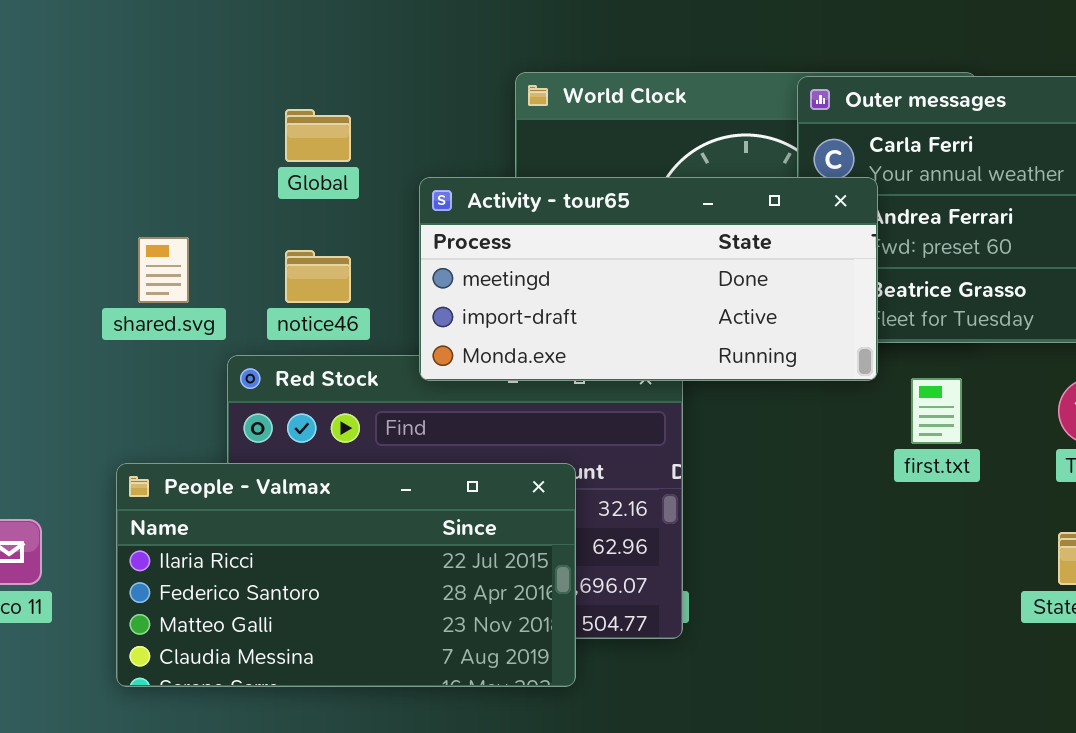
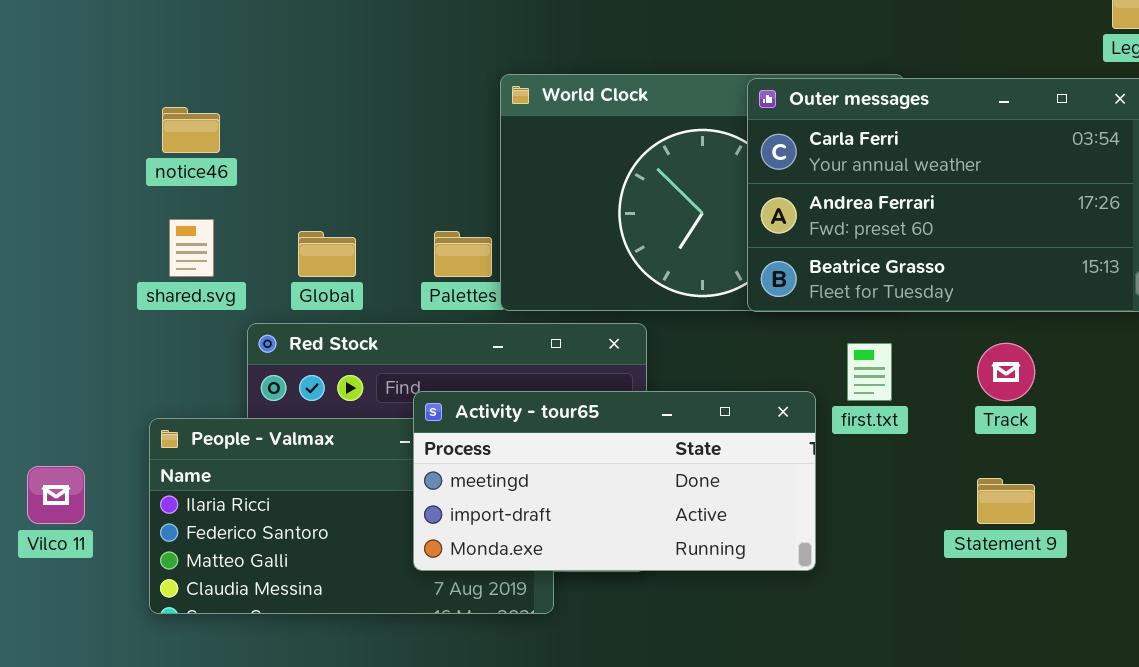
Global: [285,109,351,162] -> [298,231,356,277], moved
Activity - tour65: [419,177,878,381] -> [413,391,816,571], moved
notice46: [285,250,351,303] -> [162,107,220,153], moved

